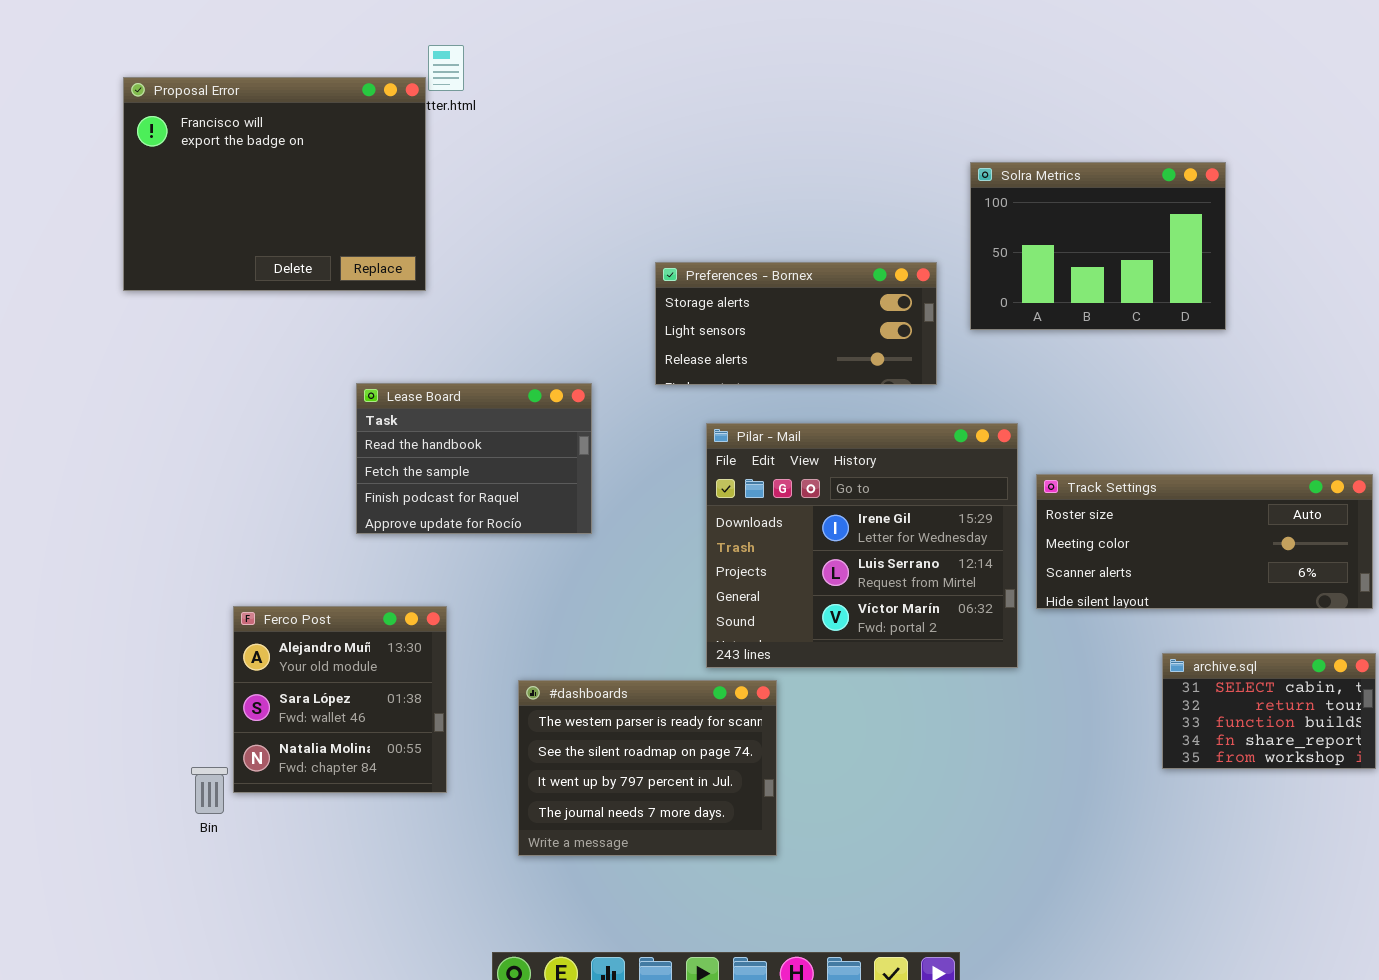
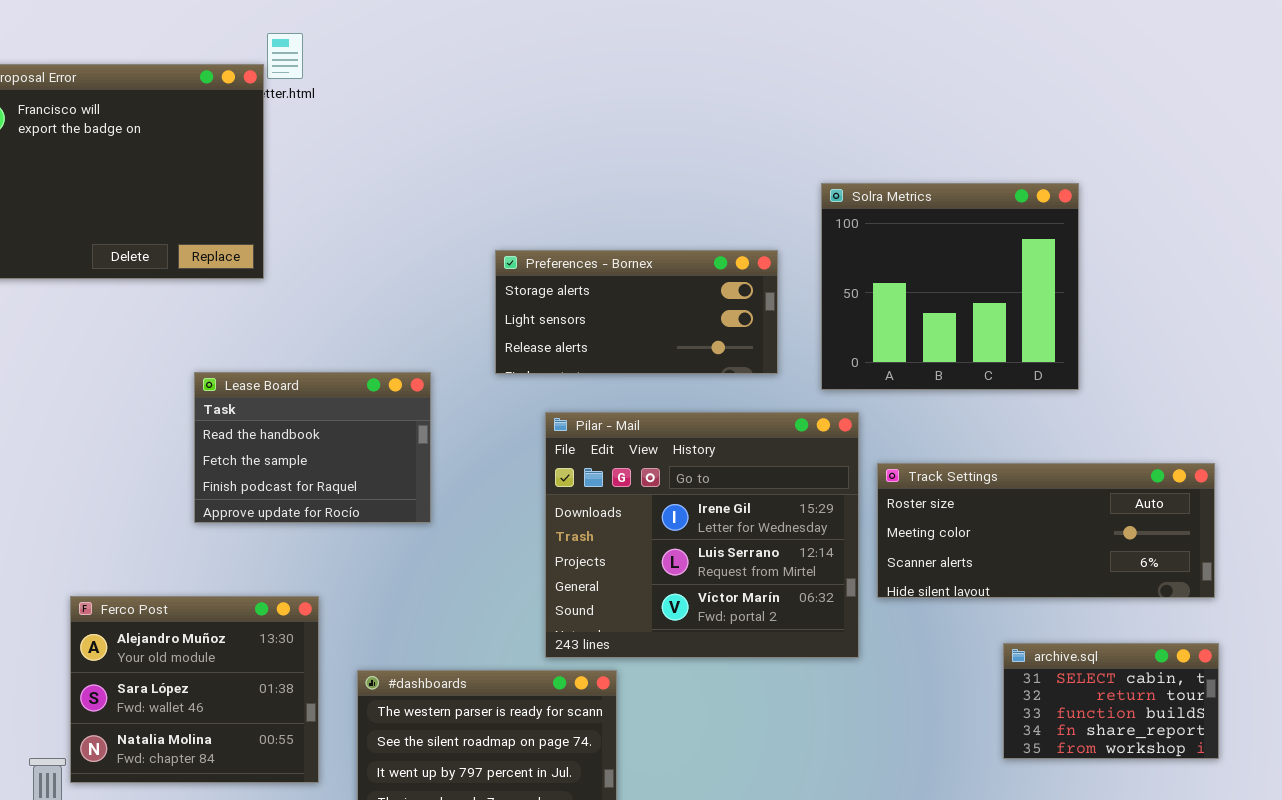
Solra Metrics: [970,162,1226,330] -> [821,183,1079,390], moved, resized
Ferco Post: [233,606,447,793] -> [70,596,319,783], resized

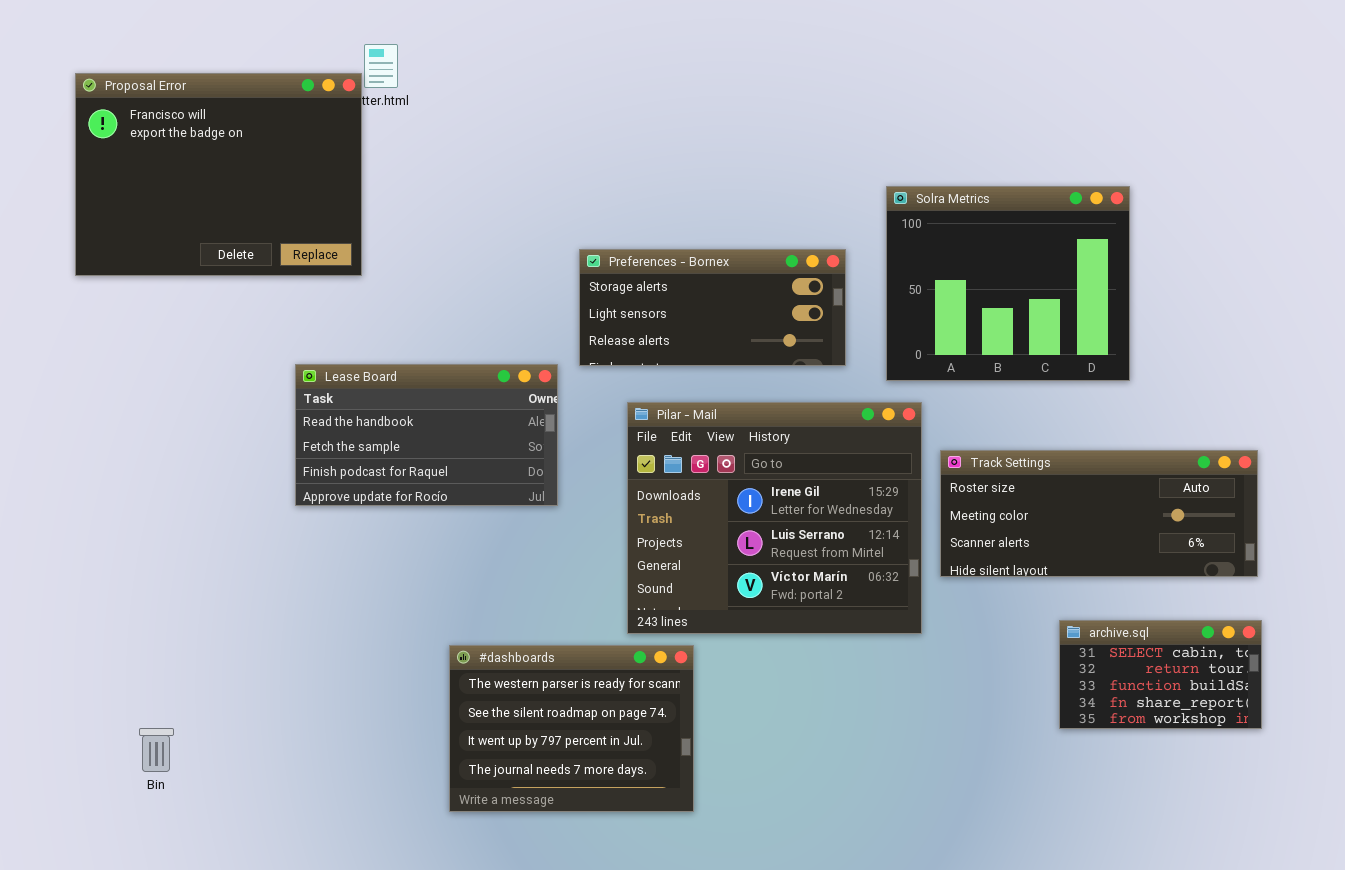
Lease Board: [194,372,431,523] -> [295,364,558,506], resized
Ferco Post: [70,596,319,783] -> none, closed

